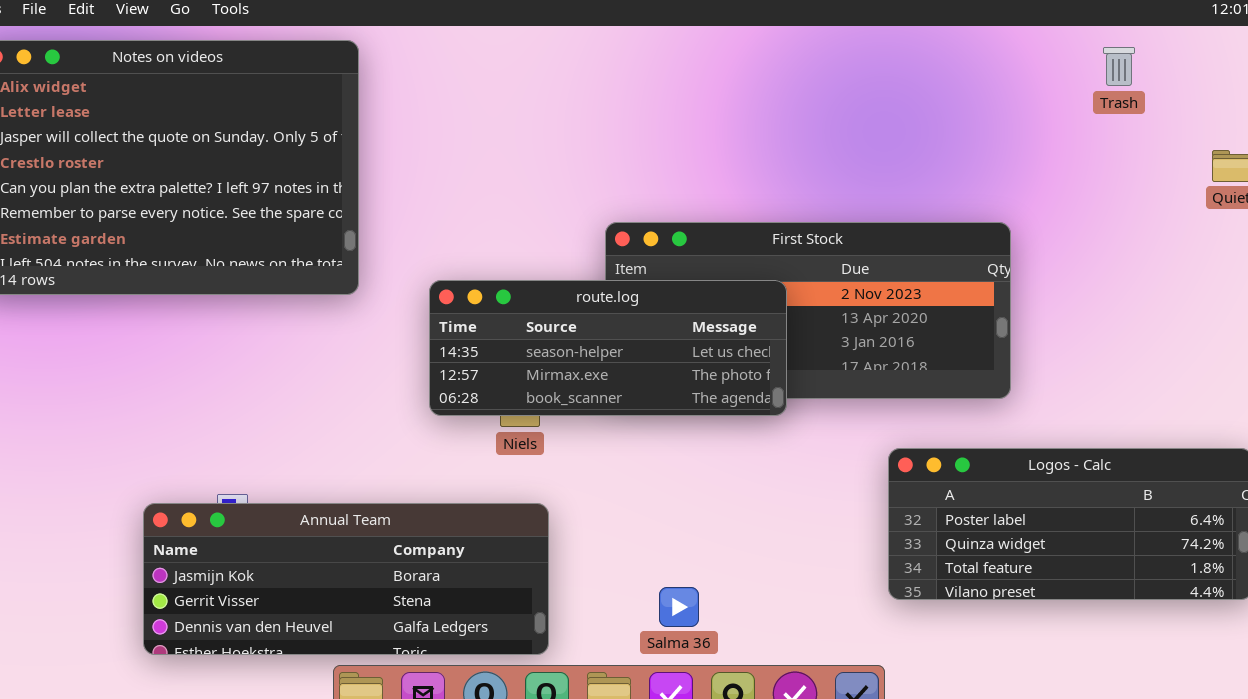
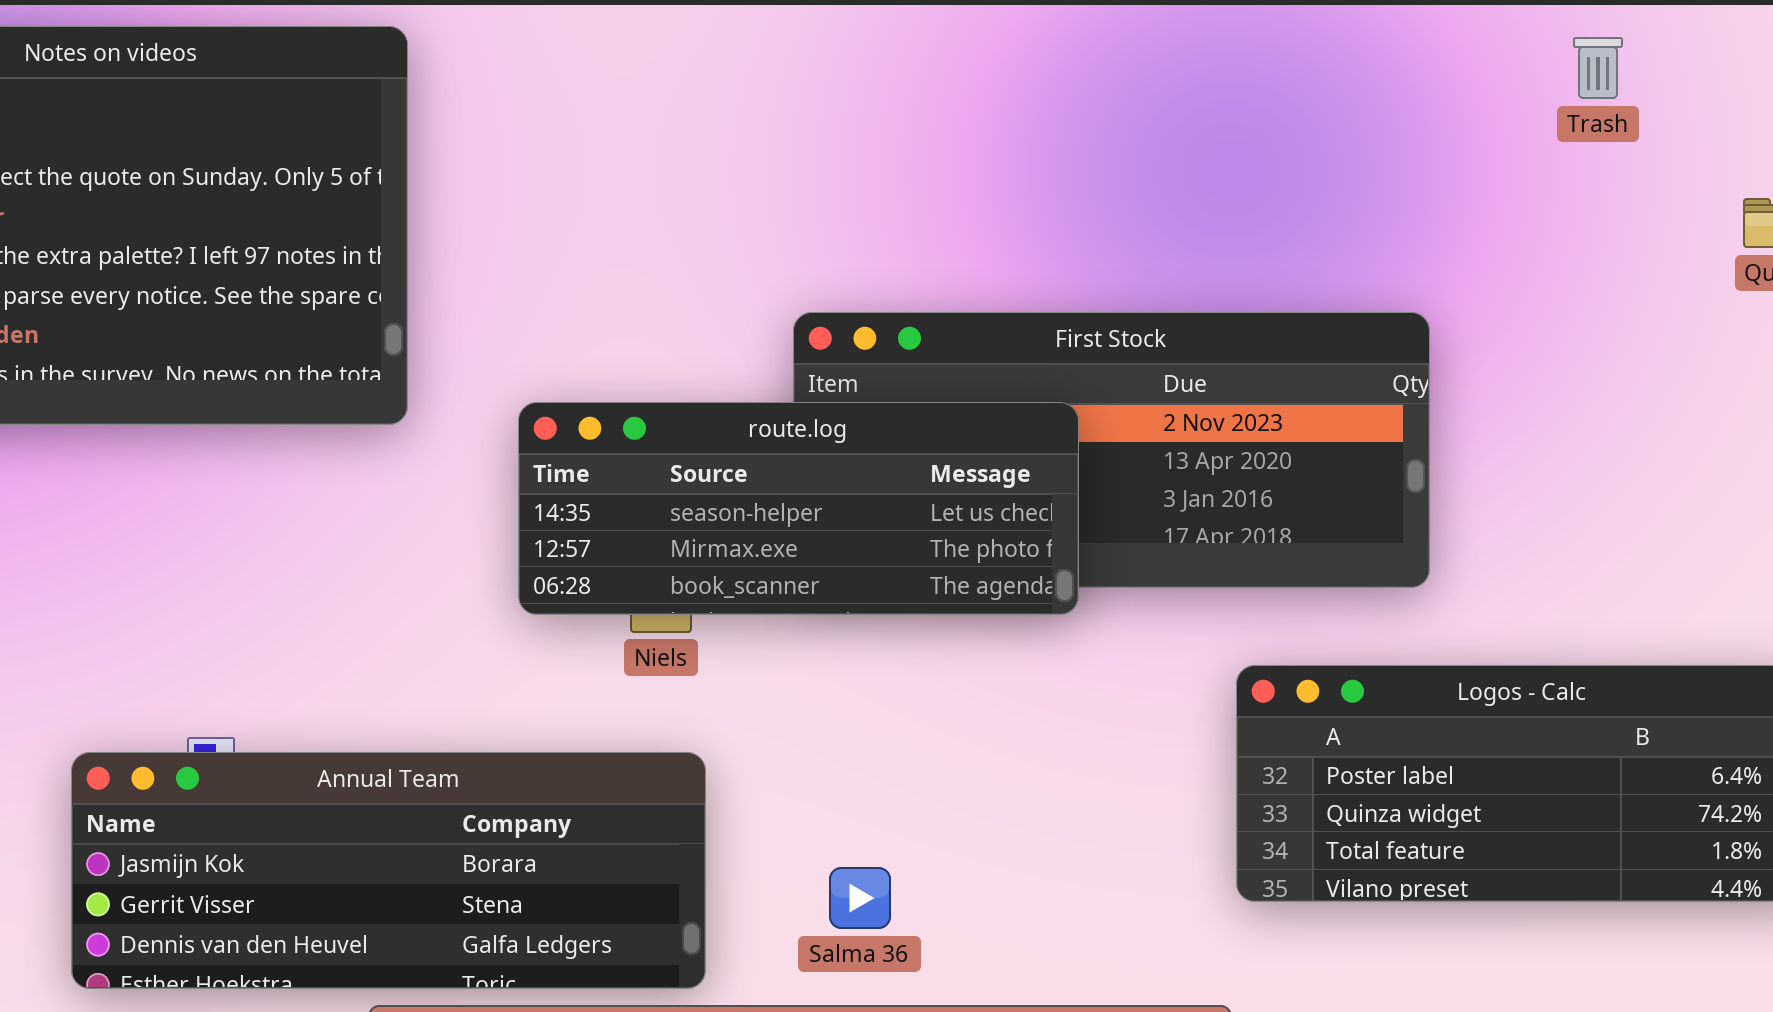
Salma 36: [659,587,699,627] -> [829,867,891,929], moved

